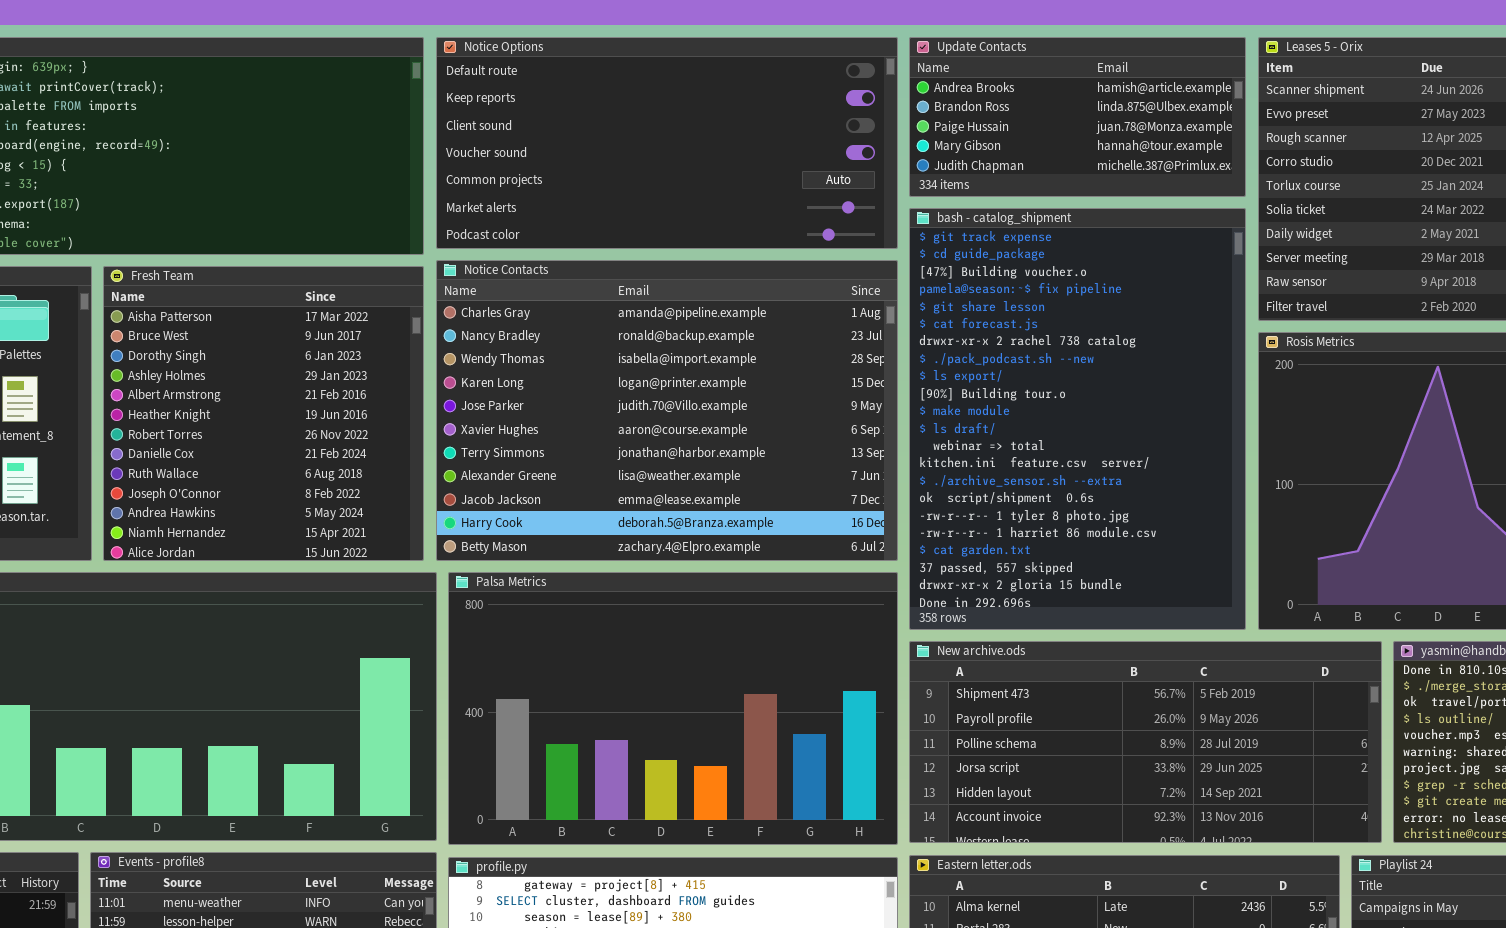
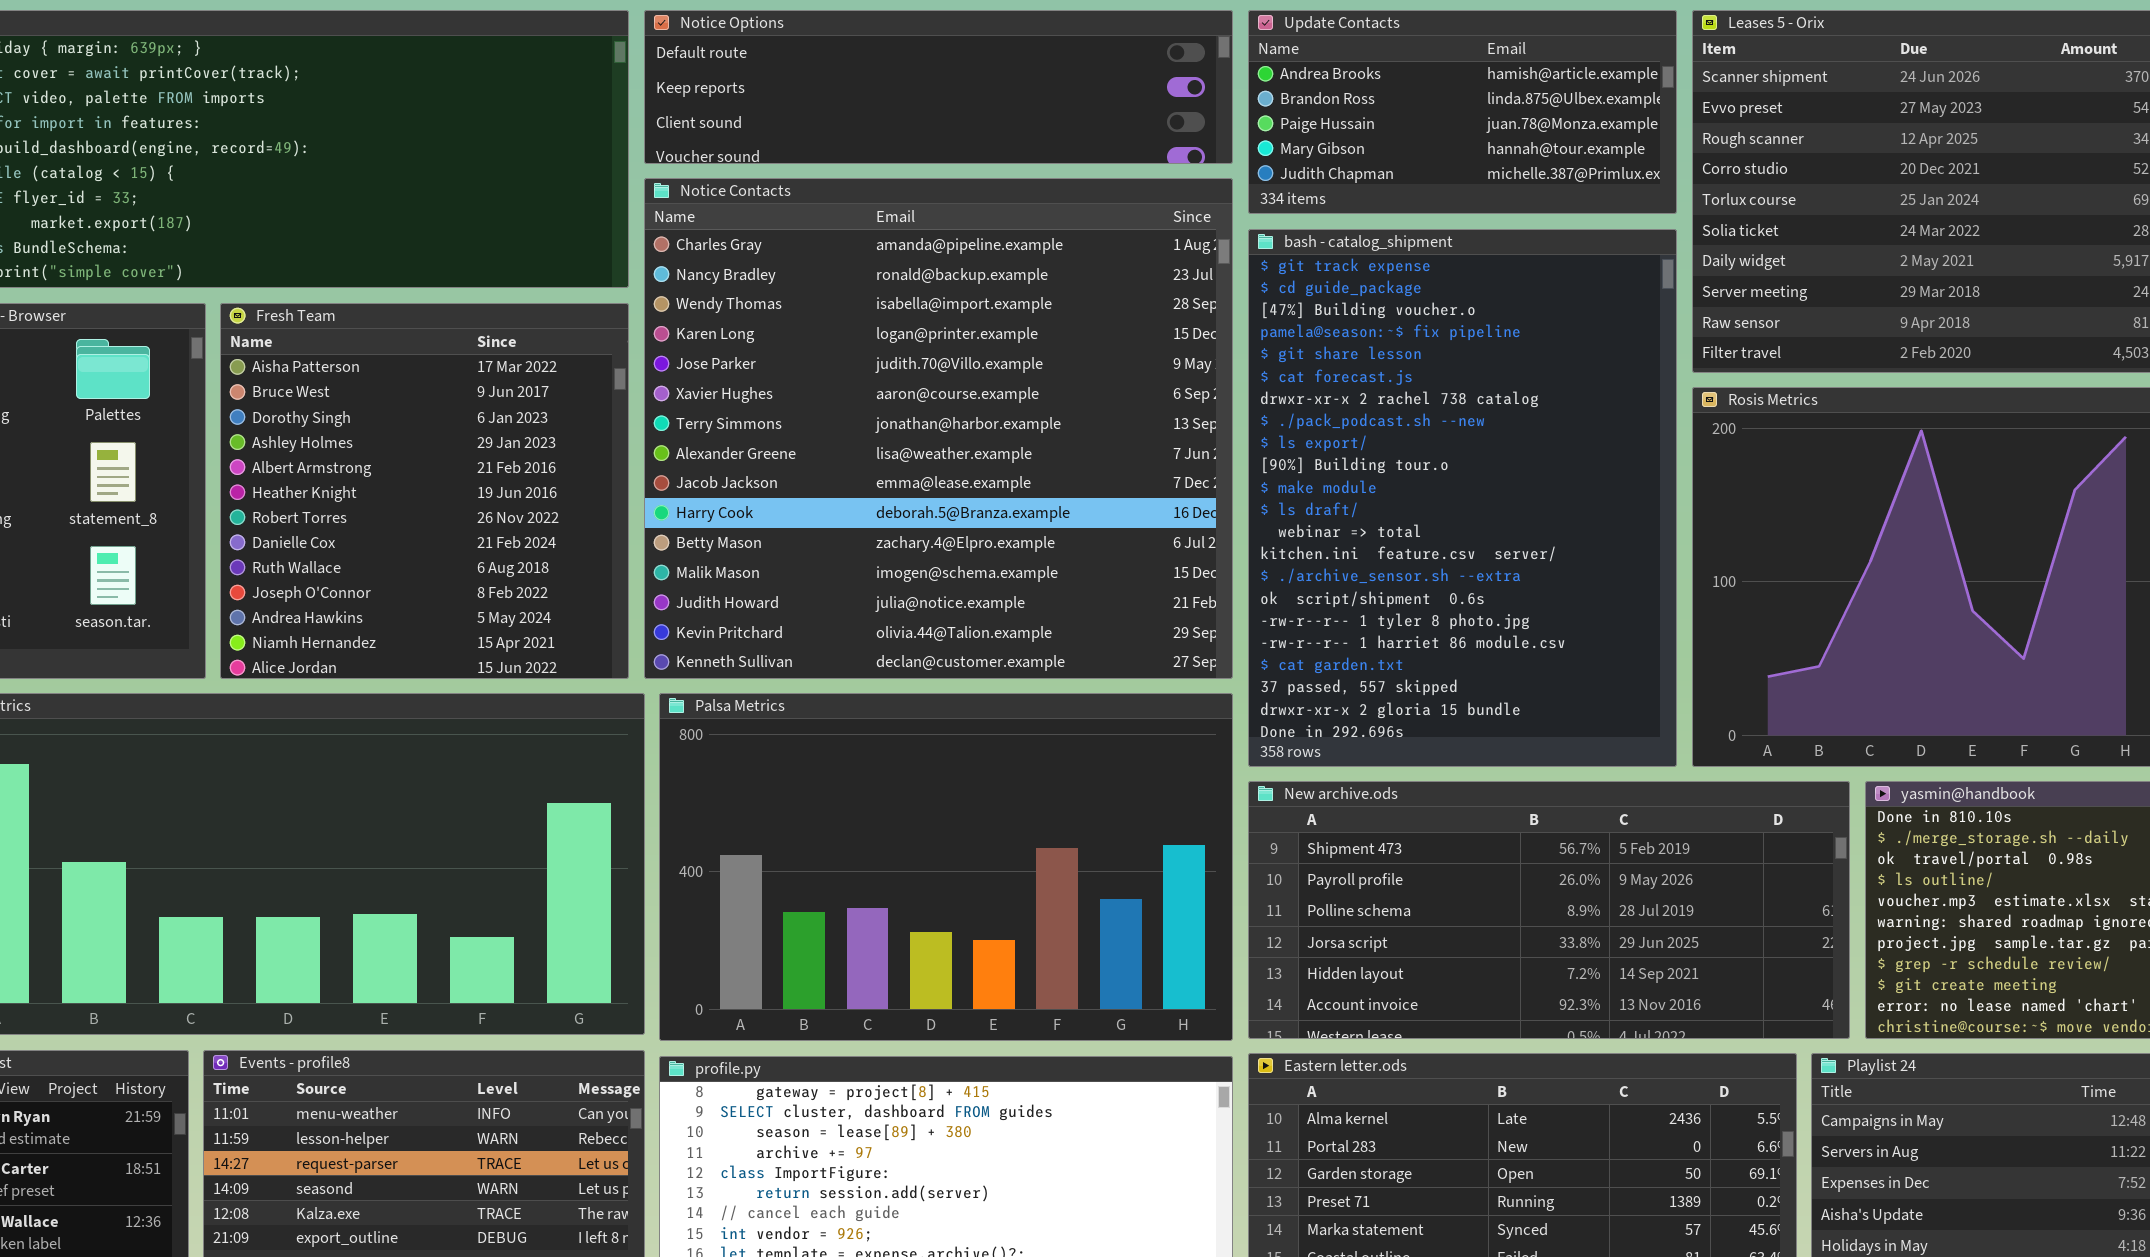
Notice Options: [436,37,898,249] -> [644,10,1233,164], resized
Notice Contacts: [436,260,898,561] -> [644,178,1233,679], resized

